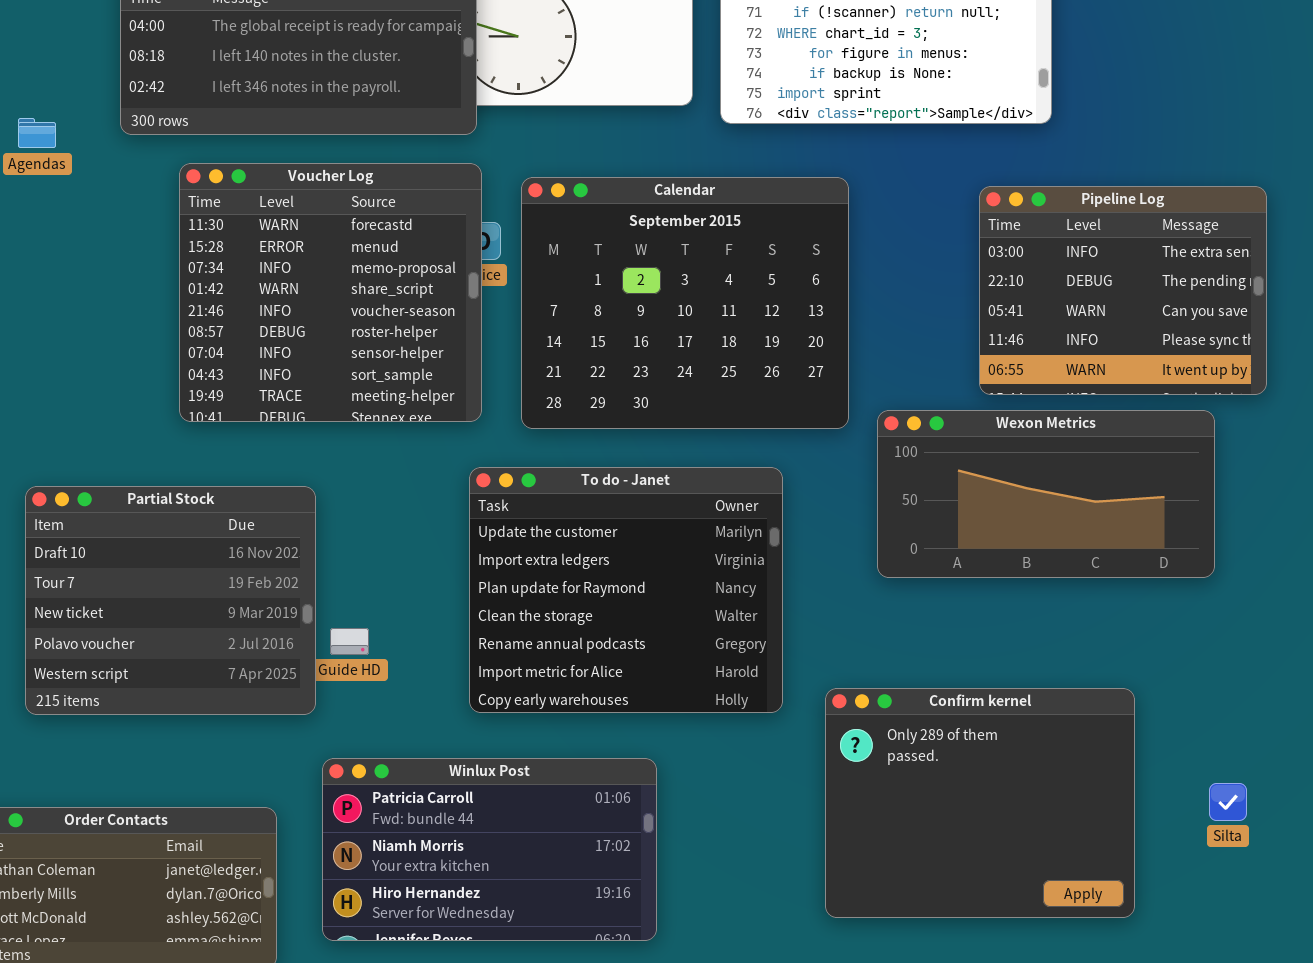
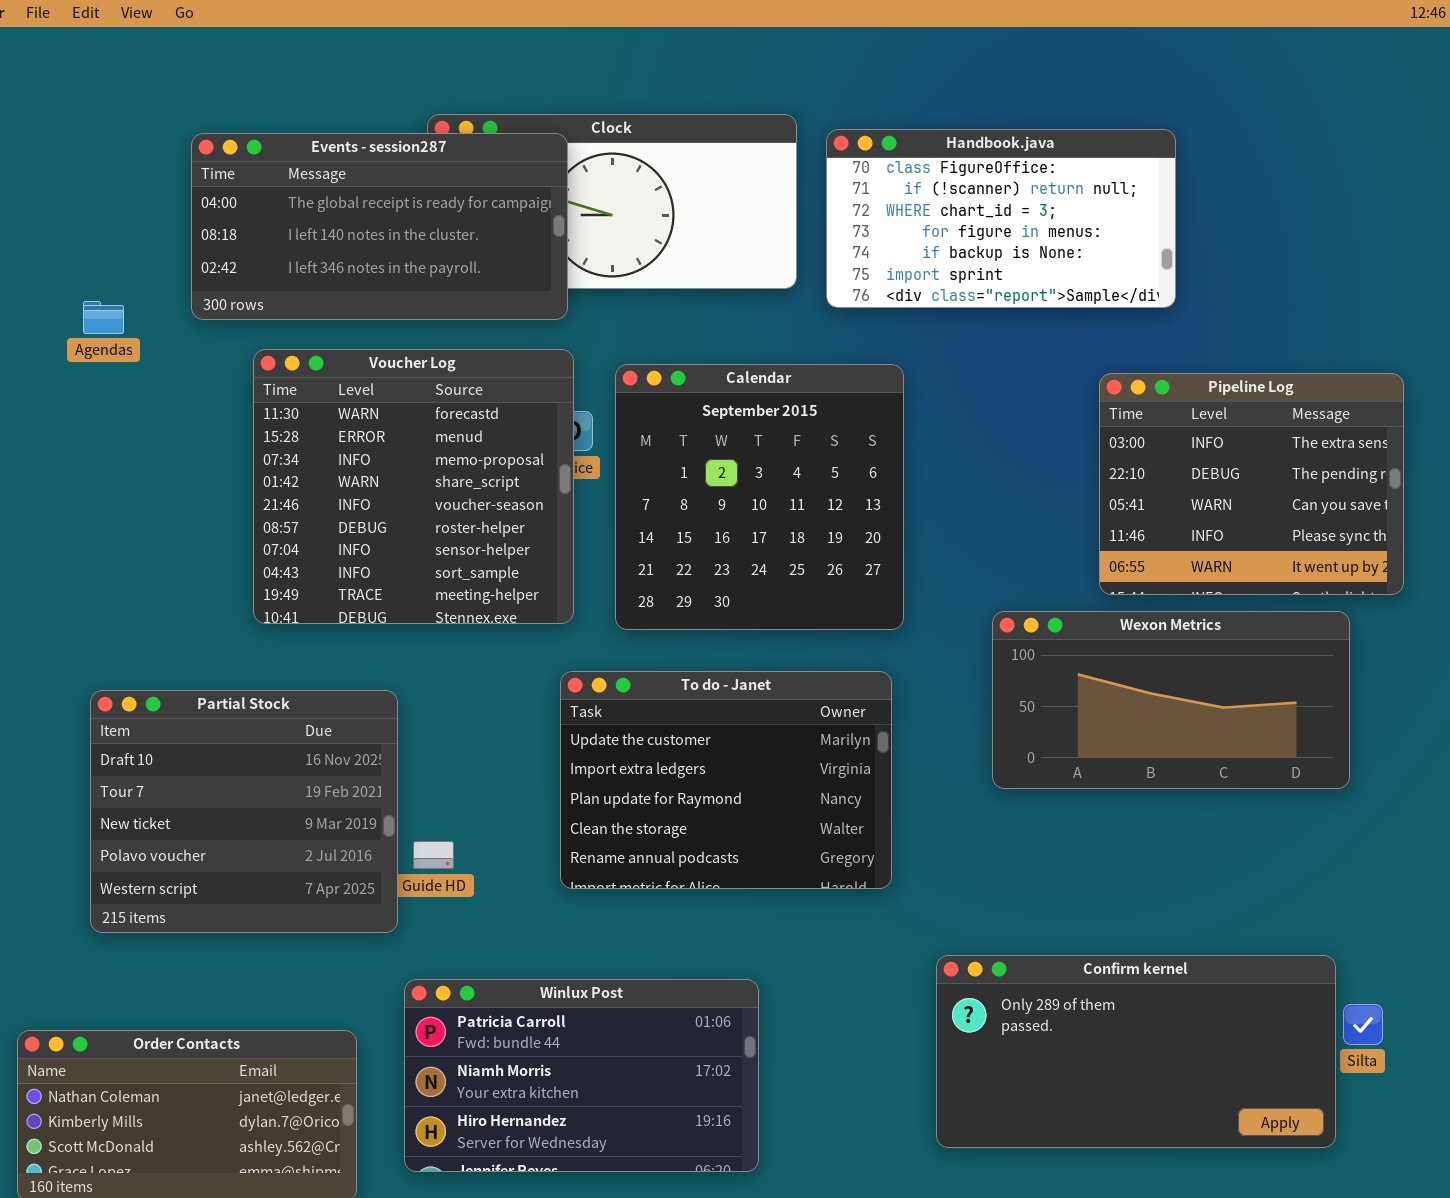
Calendar: [521,177,849,429] -> [615,364,904,630], resized
To do - Janet: [469,467,783,713] -> [560,671,892,889], resized
Confirm kernel: [825,688,1135,918] -> [936,955,1336,1148], resized

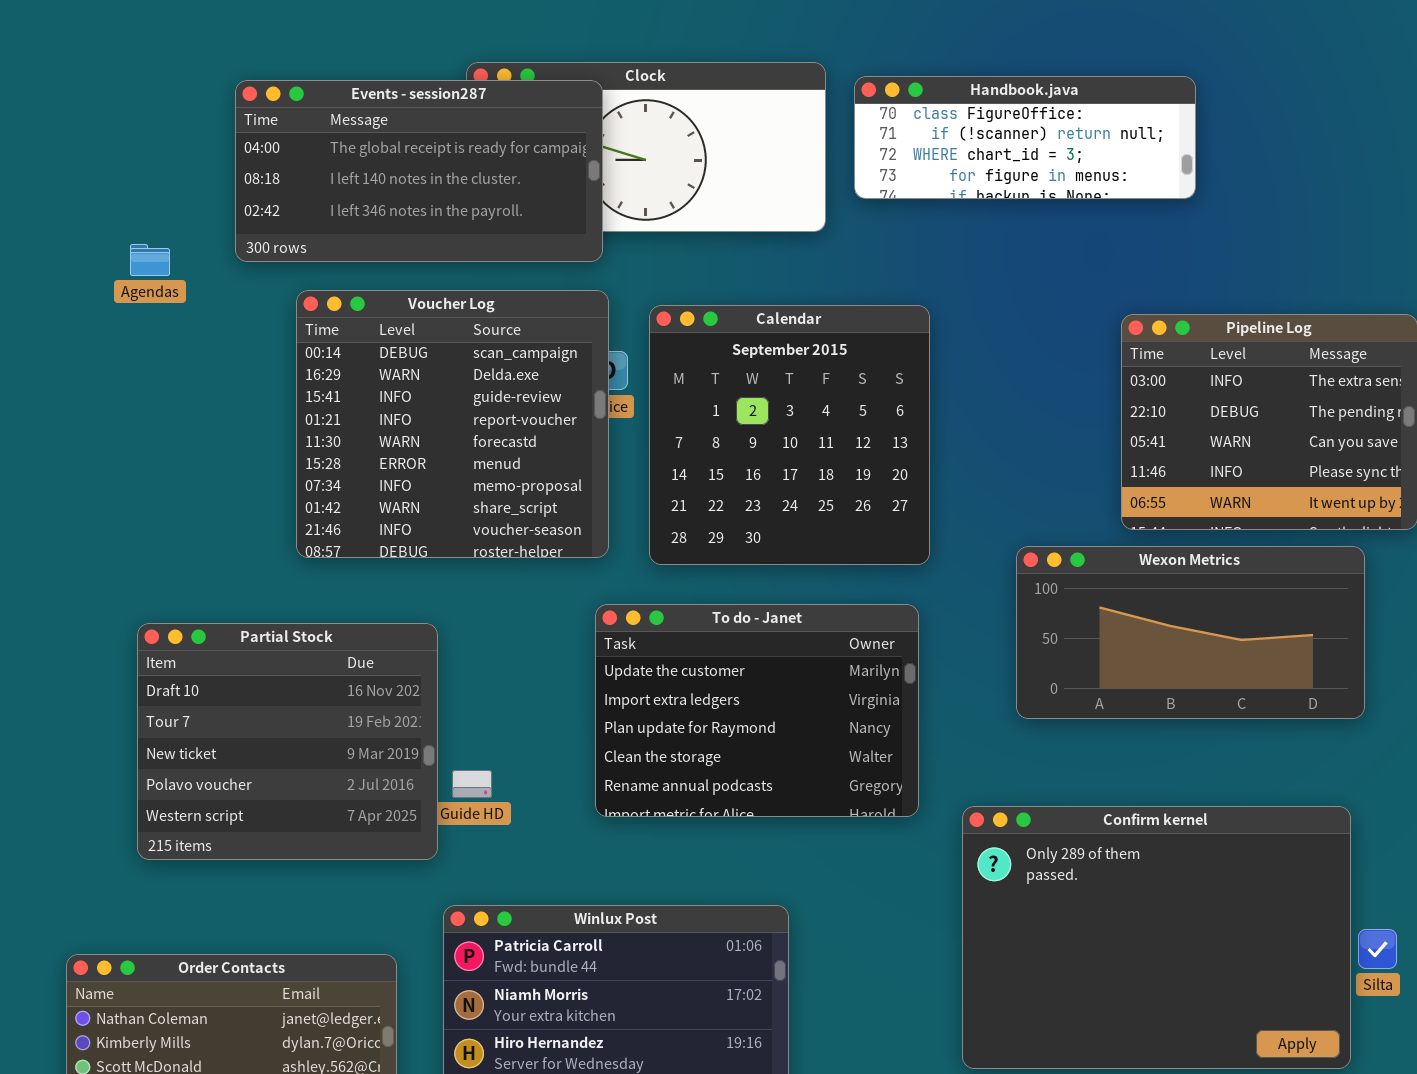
Handbook.java: [826,129,1176,308] -> [854,76,1196,199], resized
Voucher Log: [253,349,574,624] -> [296,290,609,558], scrolled up 4 rows
Confirm kernel: [936,955,1336,1148] -> [962,806,1351,1069], resized

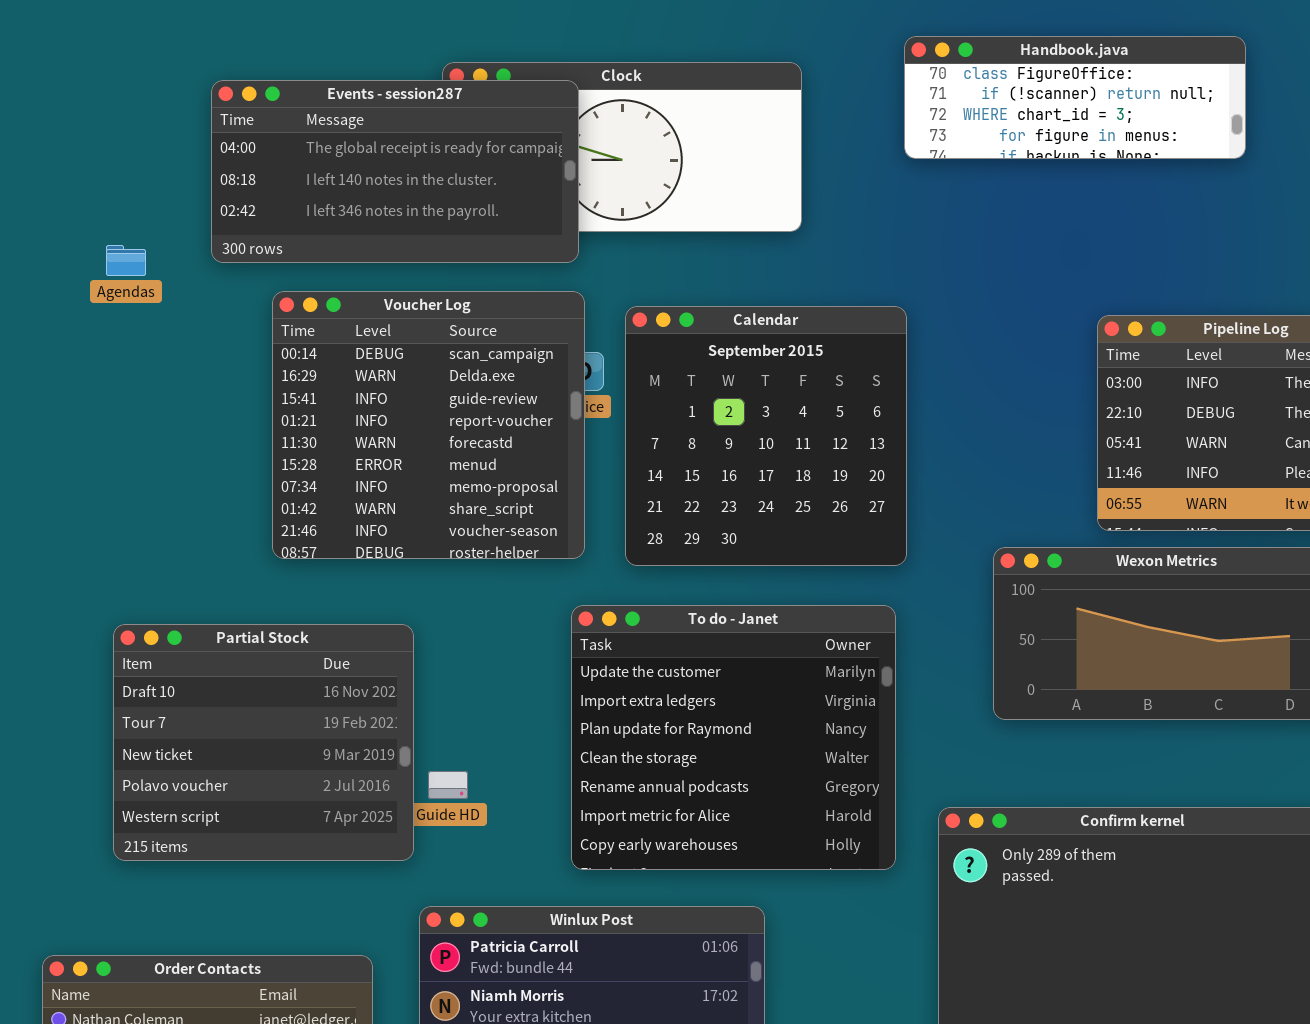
Handbook.java: [854,76,1196,199] -> [904,36,1246,159], moved
To do - Janet: [595,604,919,817] -> [571,605,896,870], resized

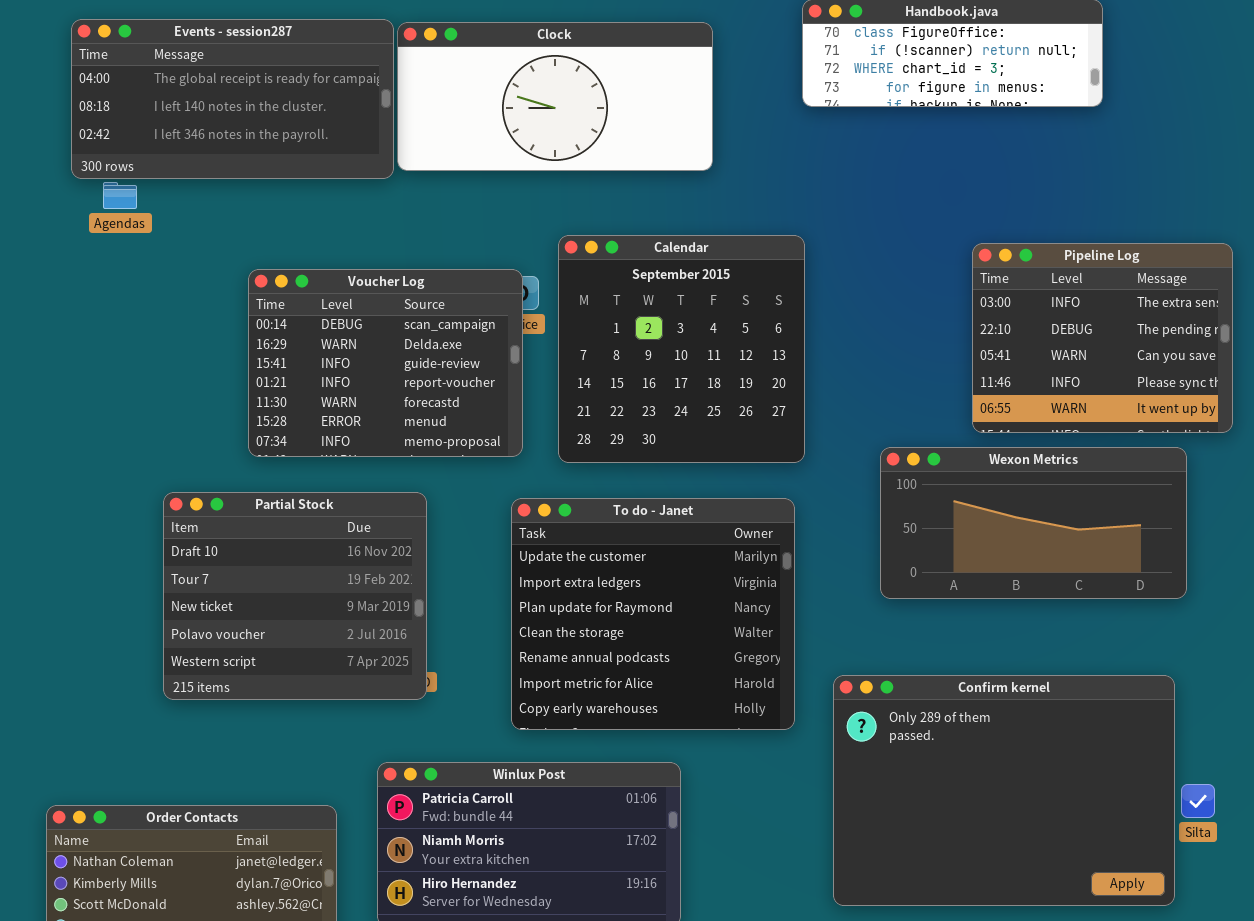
Events - session287: [211,80,579,263] -> [71,19,394,179], moved
Voucher Log: [272,291,585,559] -> [248,269,523,457], resized
Partial Stock: [113,624,414,861] -> [163,492,427,700], moved

